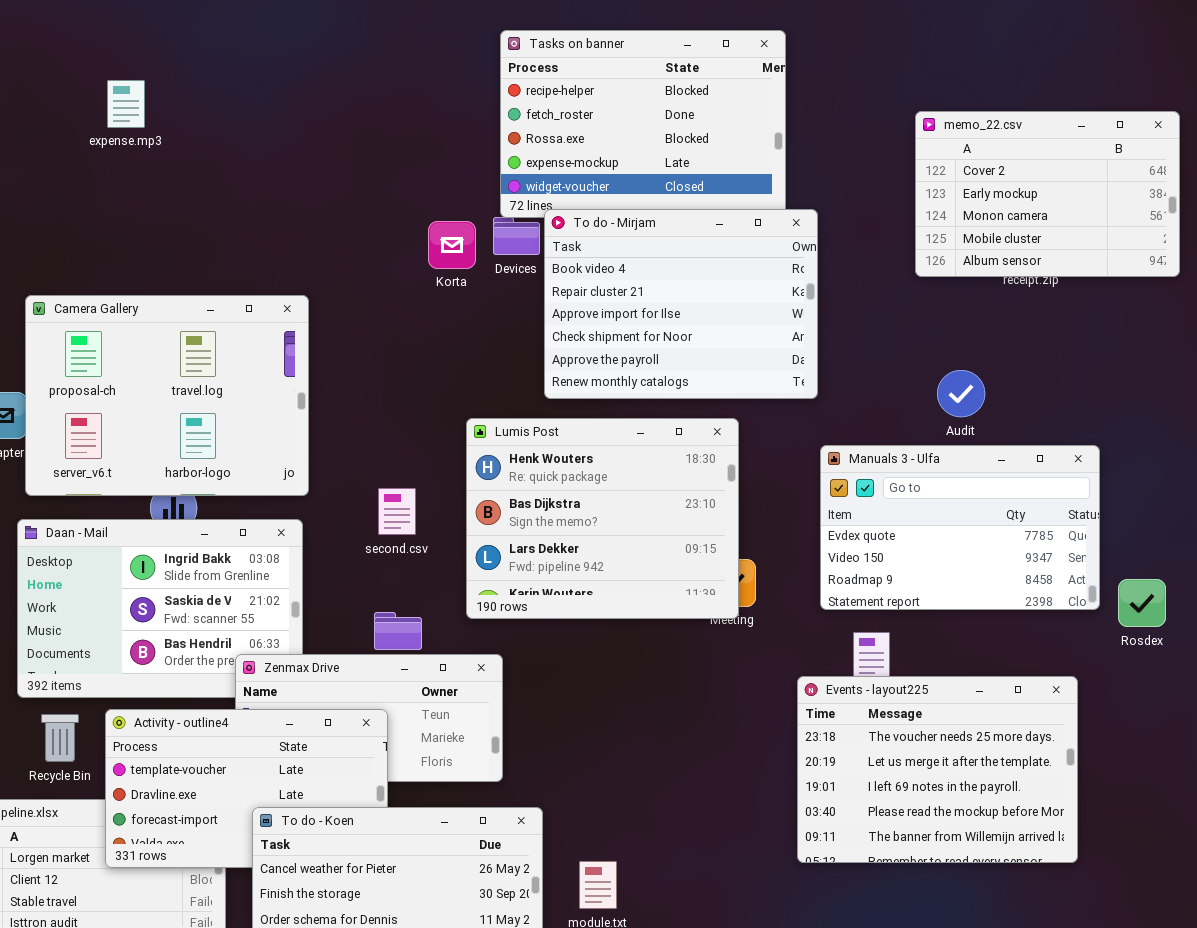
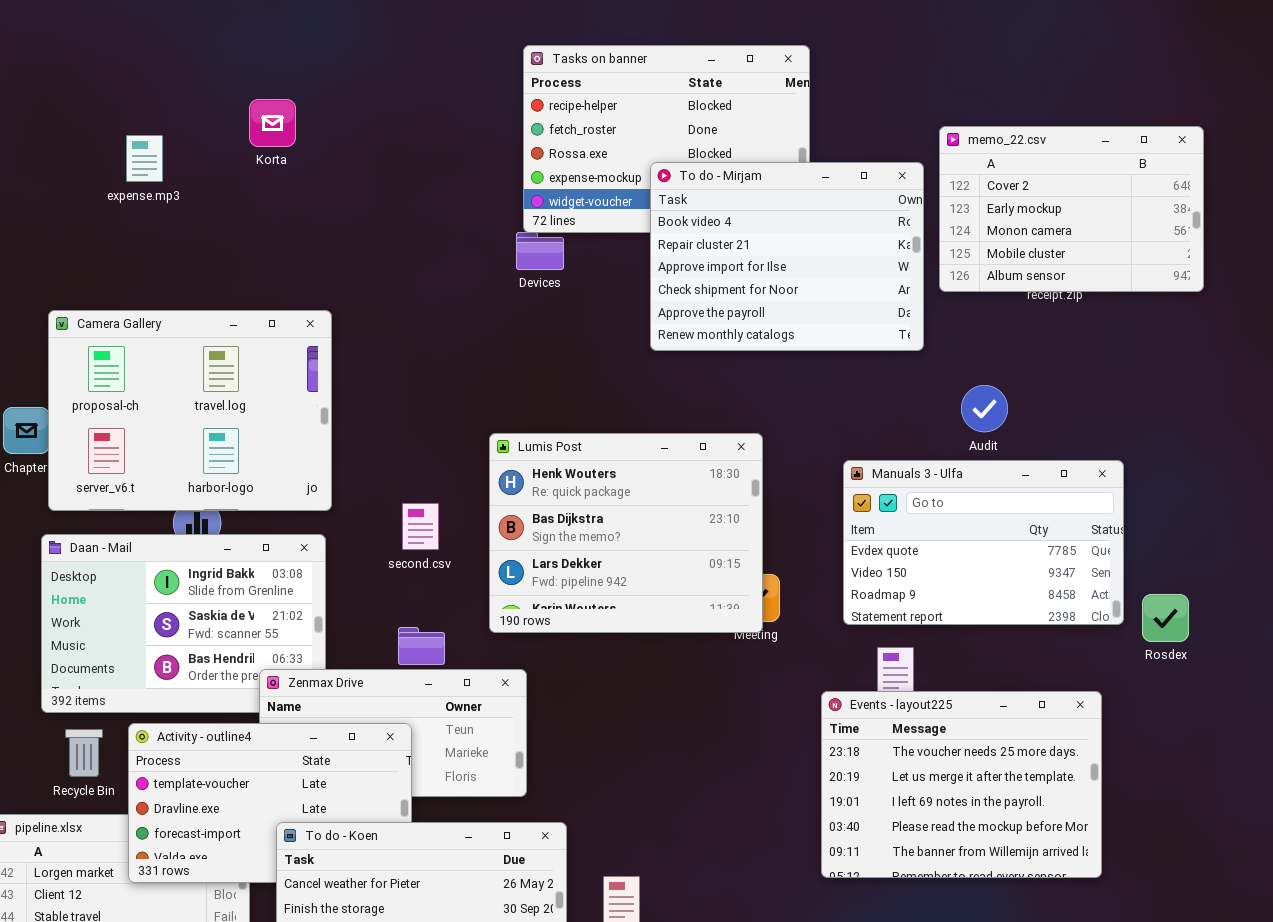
expense.mp3: [107,80,145,128] -> [126,135,163,182], moved
To do - Mirjam: [544,209,818,399] -> [650,162,924,351], moved
Korta: [428,221,476,269] -> [249,99,296,147], moved

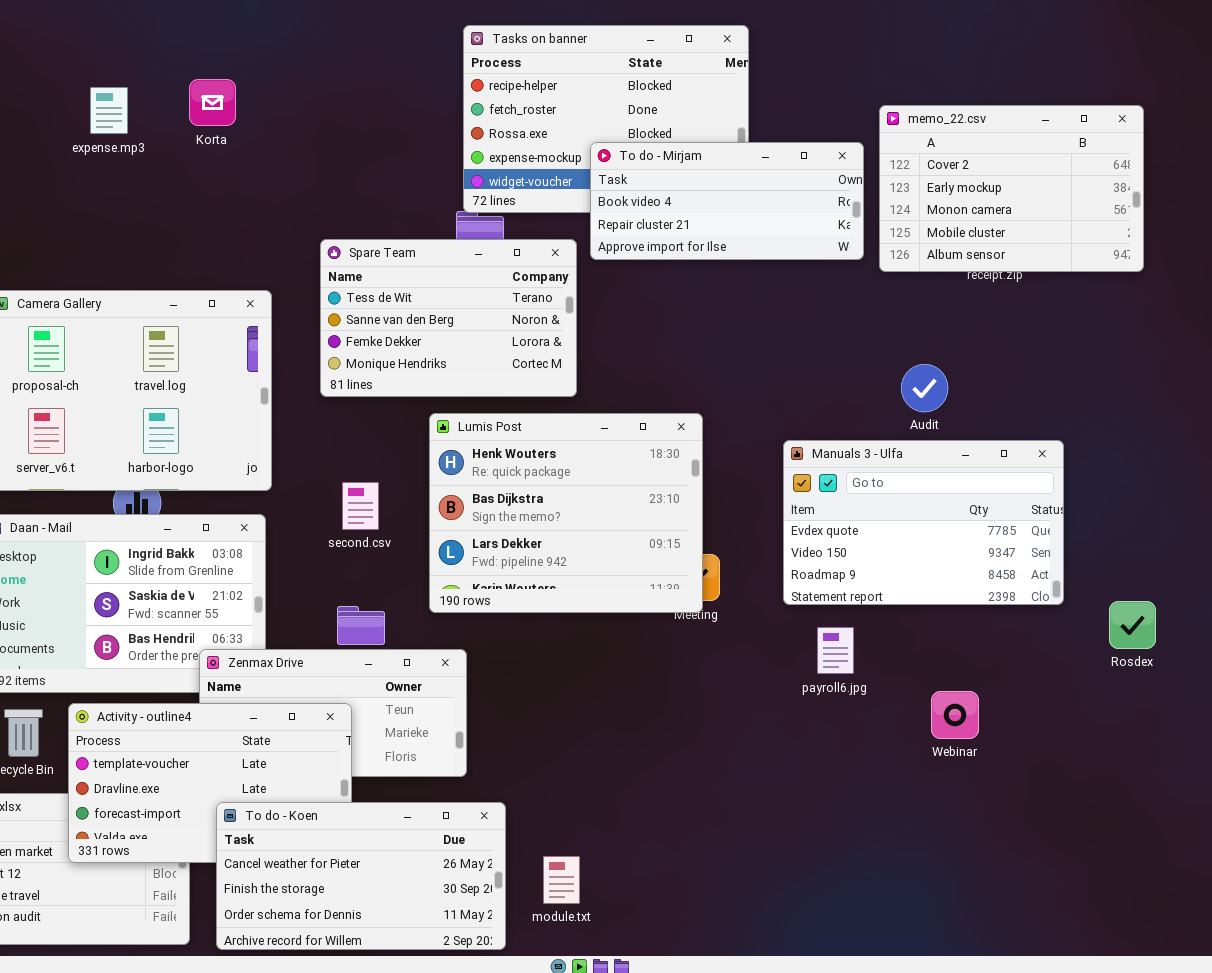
expense.mp3: [126,135,163,182] -> [90,87,128,134], moved
To do - Mirjam: [650,162,924,351] -> [590,142,864,260], resized
Spare Team: none -> [320,239,577,397], opened
Rosdex: [1142,594,1189,642] -> [1109,601,1156,649], moved
Events - layout225: [821,691,1102,878] -> none, closed

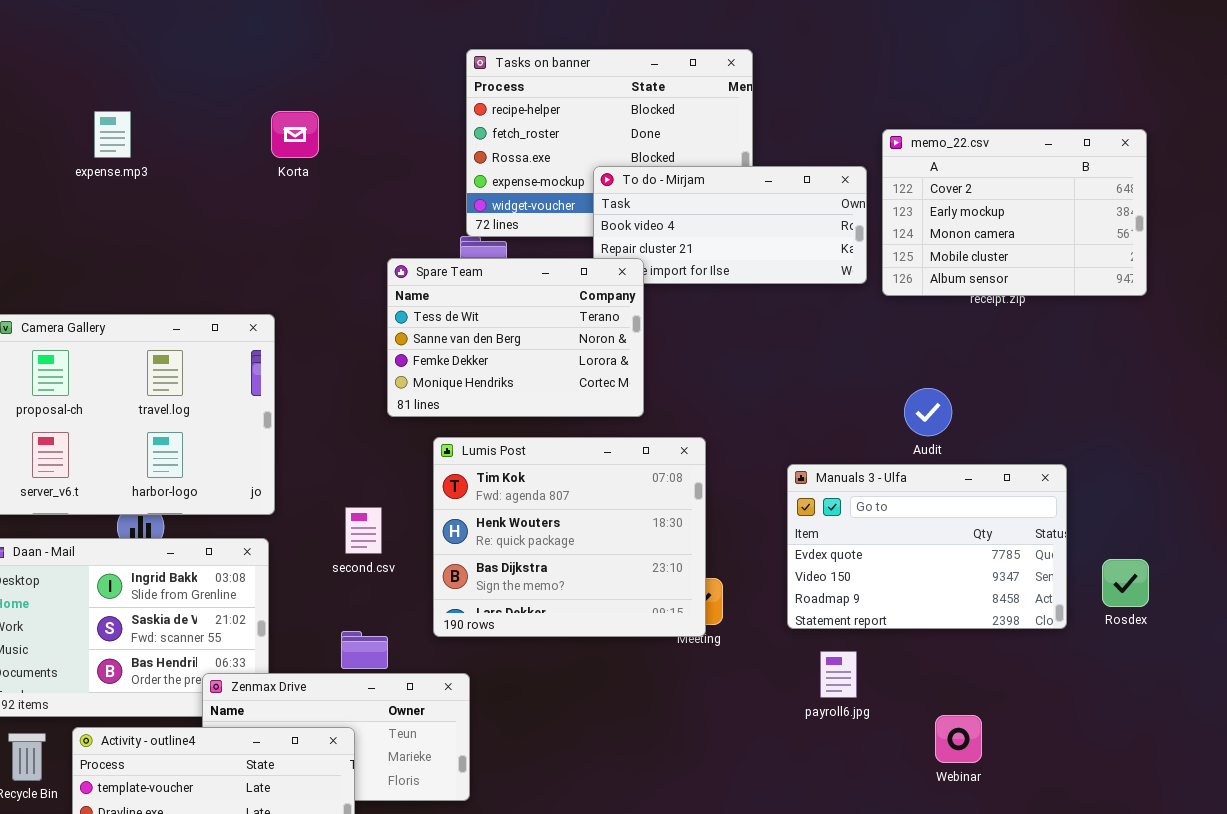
Korta: [189,79,236,126] -> [271,111,319,158], moved
Spare Team: [320,239,577,397] -> [387,258,644,417], moved
Lumis Post: [429,413,703,613] -> [433,437,706,637], scrolled up 1 row
Rosdex: [1109,601,1156,649] -> [1102,559,1149,607], moved

